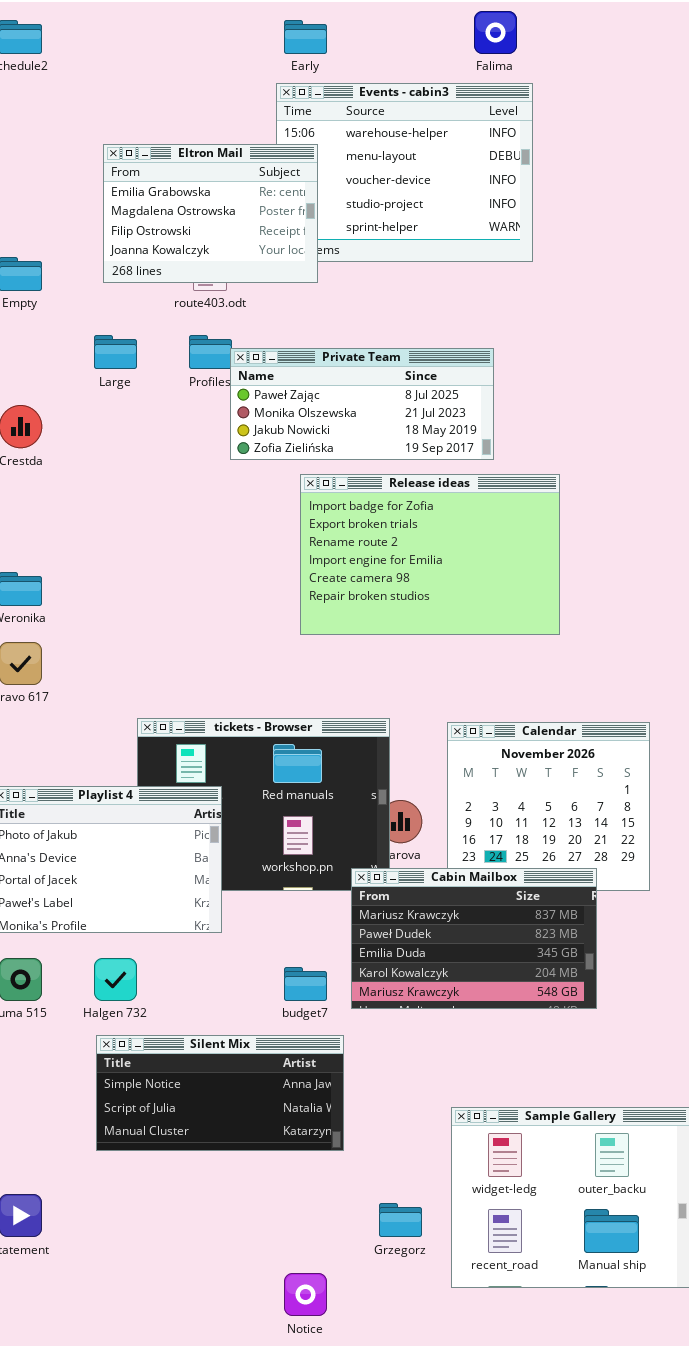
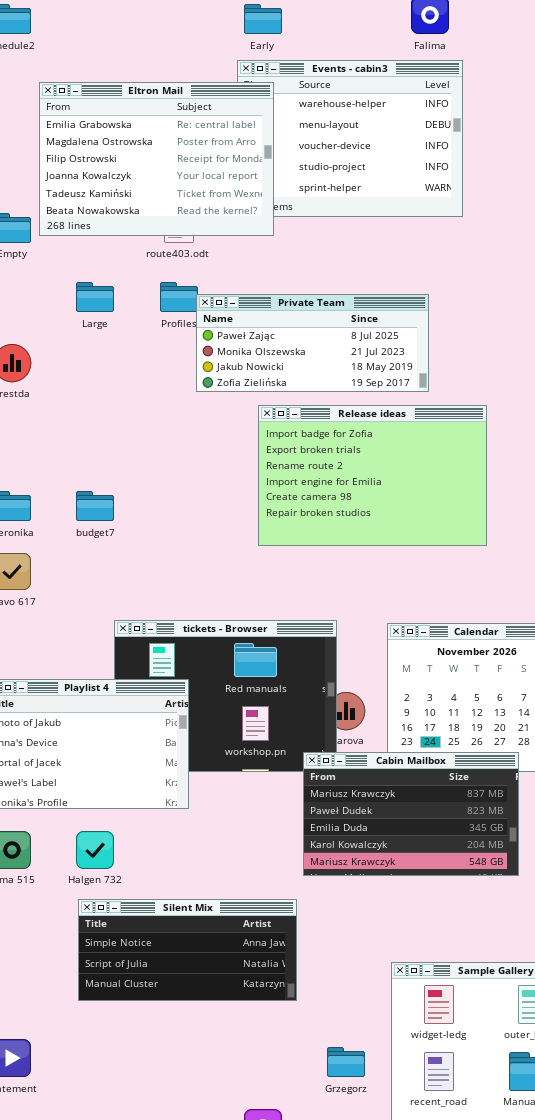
Eltron Mail: [103,144,318,283] -> [39,82,274,236], resized
budget7: [284,967,327,1001] -> [76,491,114,521], moved

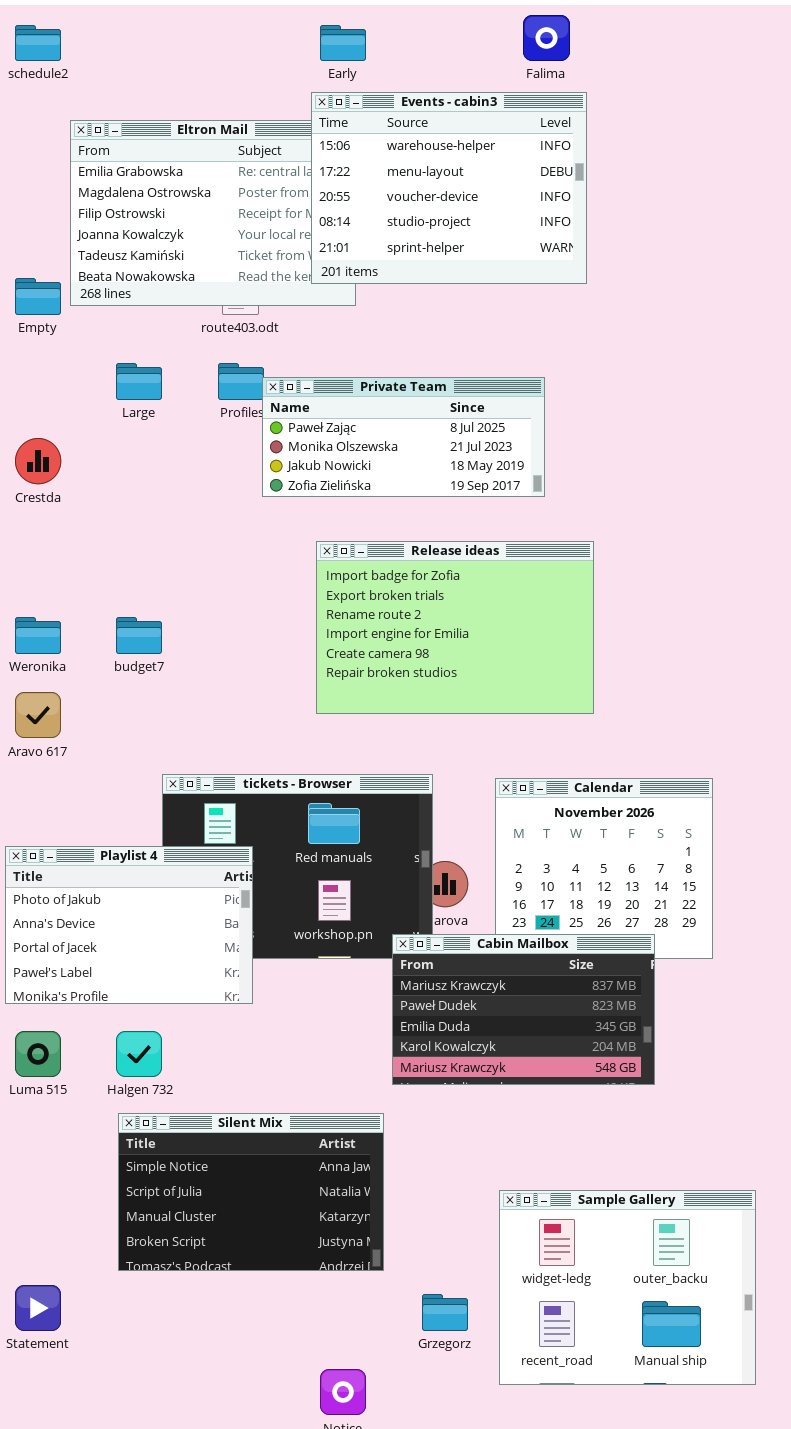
Events - cabin3: [237,60,463,217] -> [311,92,587,284], raised
Release ideas: [258,405,487,546] -> [316,541,594,714], moved
Silent Mix: [78,899,297,1001] -> [118,1113,384,1271], resized

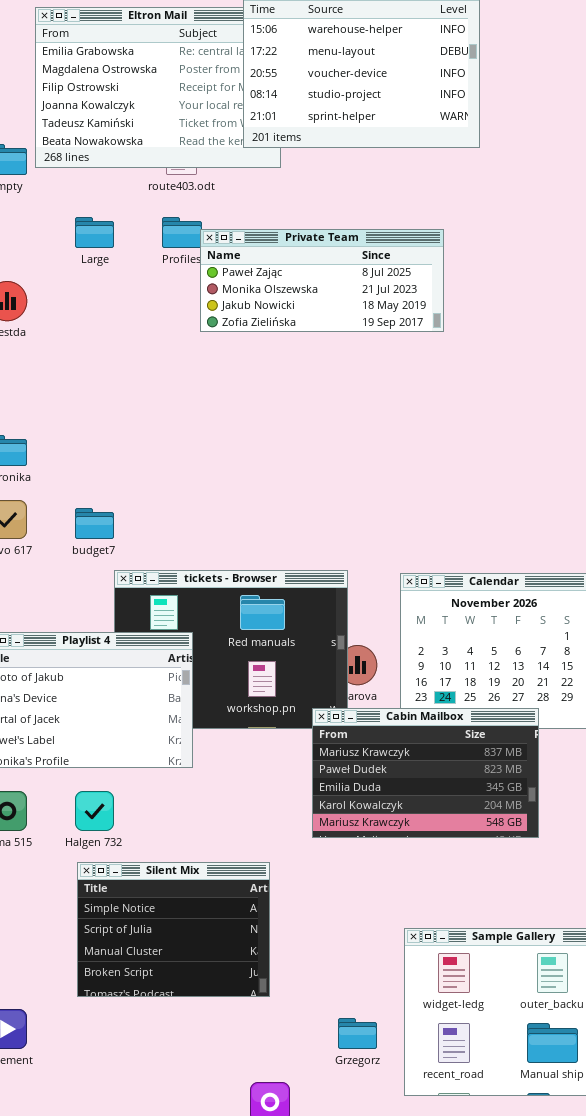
Release ideas: [316,541,594,714] -> none, closed
budget7: [116,617,162,654] -> [75,508,114,539], moved
Silent Mix: [118,1113,384,1271] -> [77,862,270,997], resized

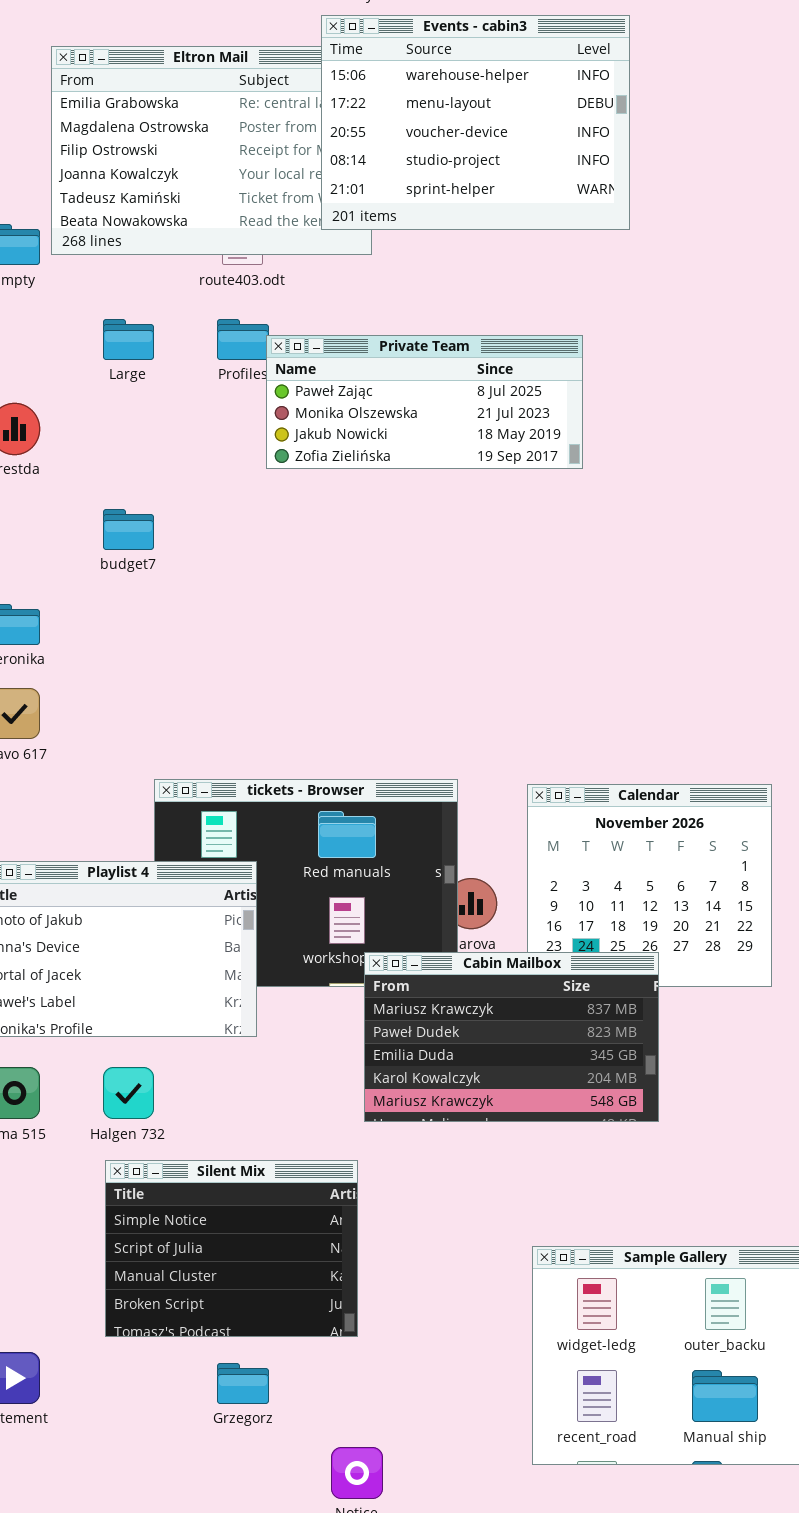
budget7: [75,508,114,539] -> [103,509,154,550], moved
Cabin Mailbox: [312,708,539,838] -> [364,952,659,1122], moved
Grzegorz: [338,1018,377,1049] -> [217,1363,269,1404], moved

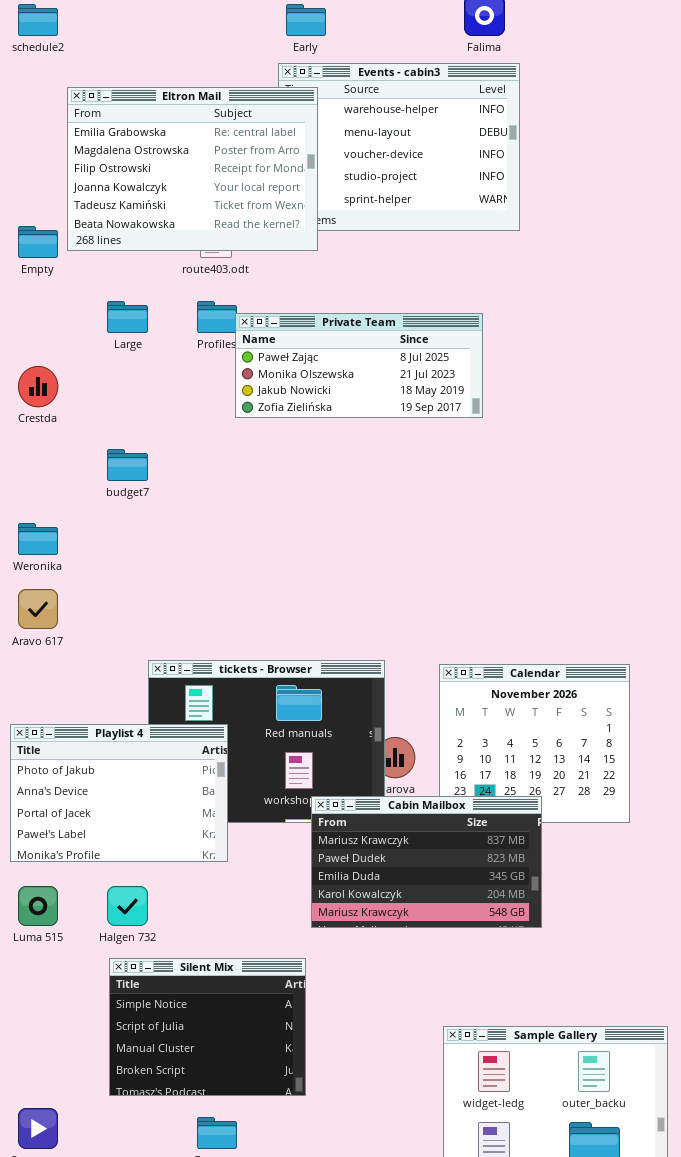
Eltron Mail: [51,46,372,255] -> [67,87,318,251], raised

